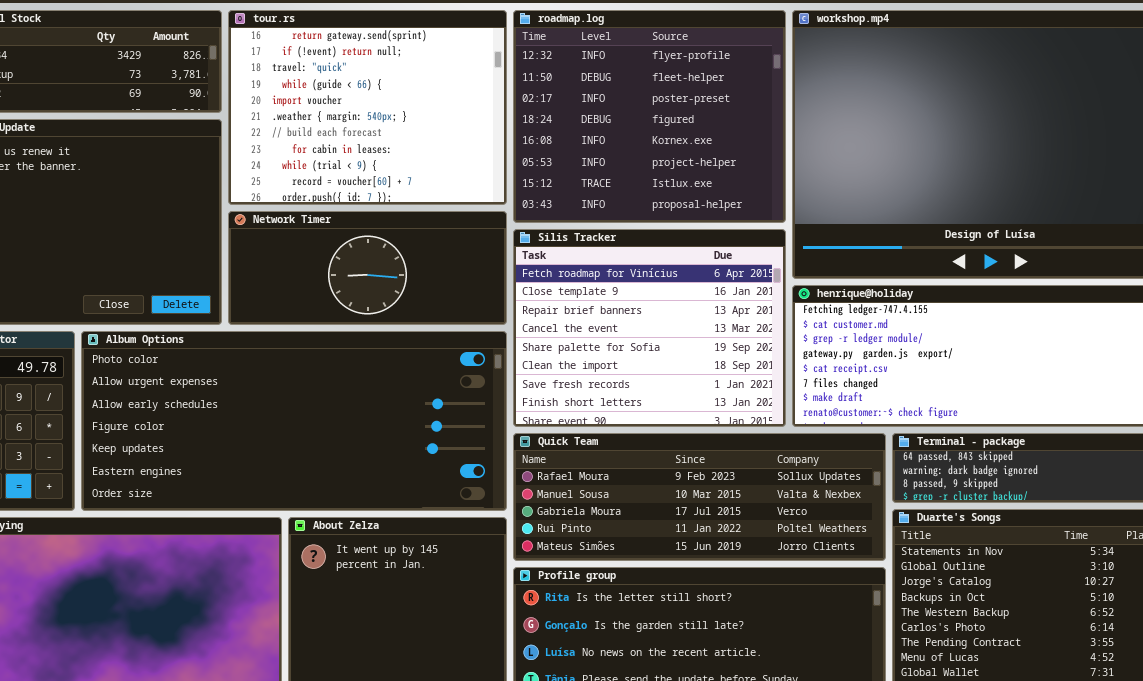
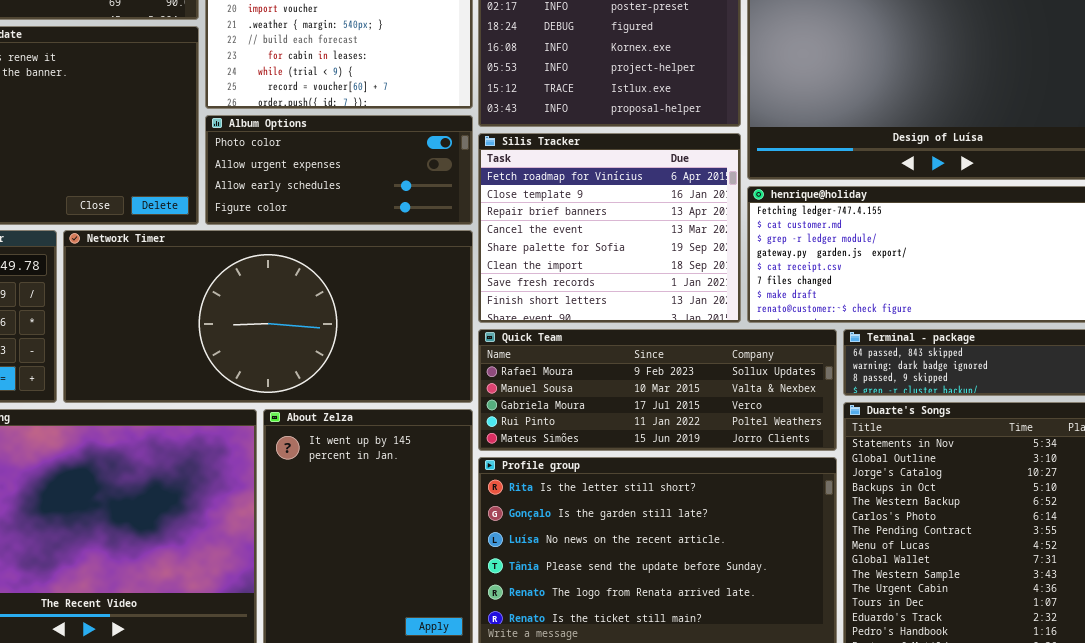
Network Timer: [228,211,507,325] -> [63,230,473,403], moved, resized
Album Options: [81,331,507,511] -> [205,115,473,225], moved, resized

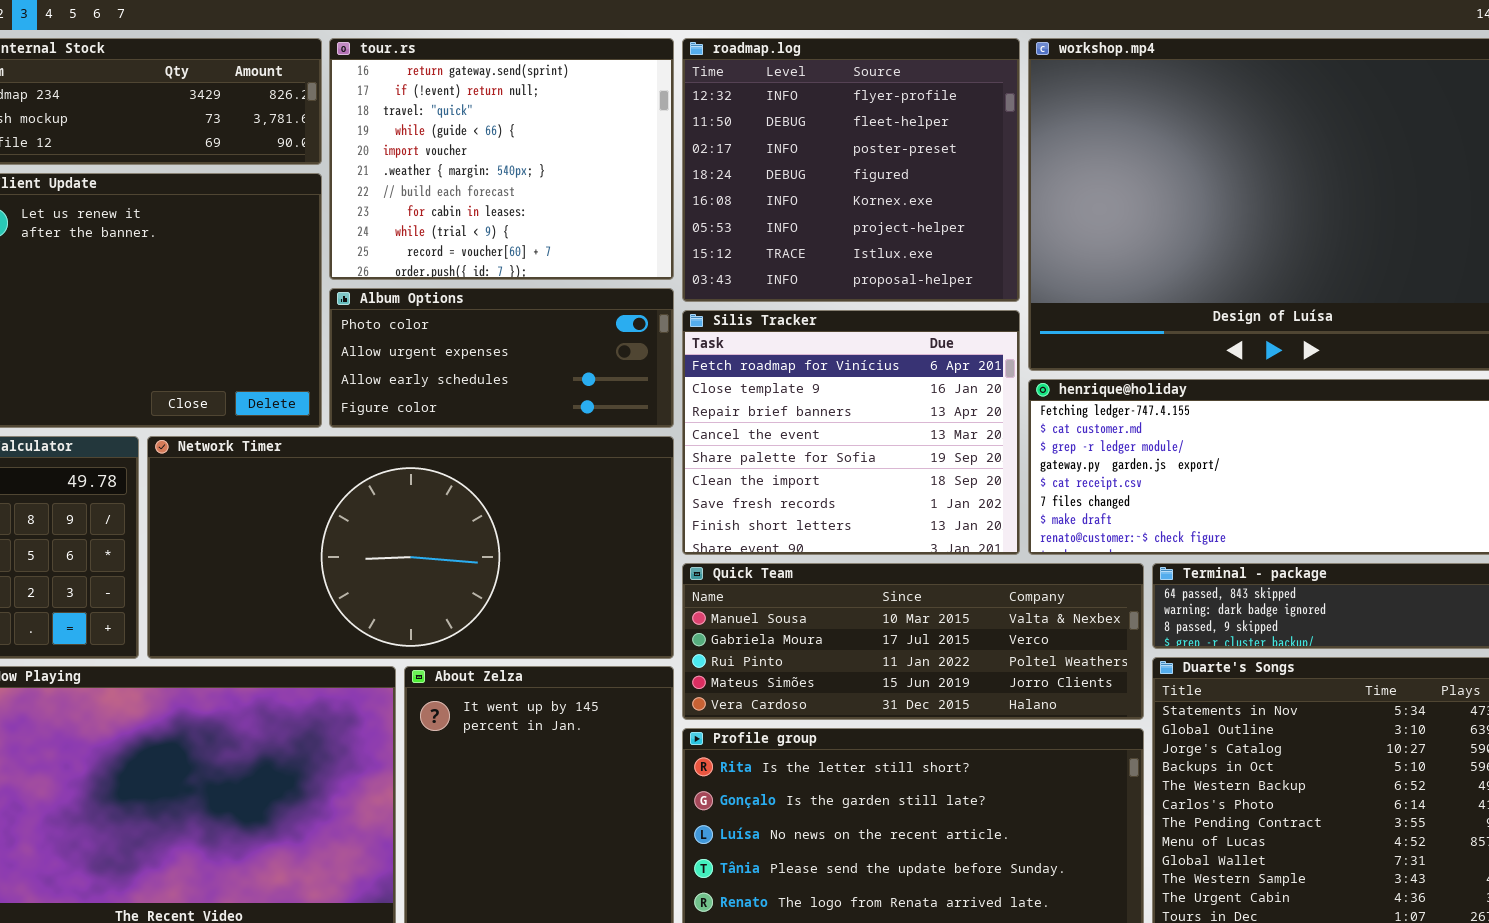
Quick Team: [478,329,837,451] -> [682,563,1144,720], scrolled down 1 row

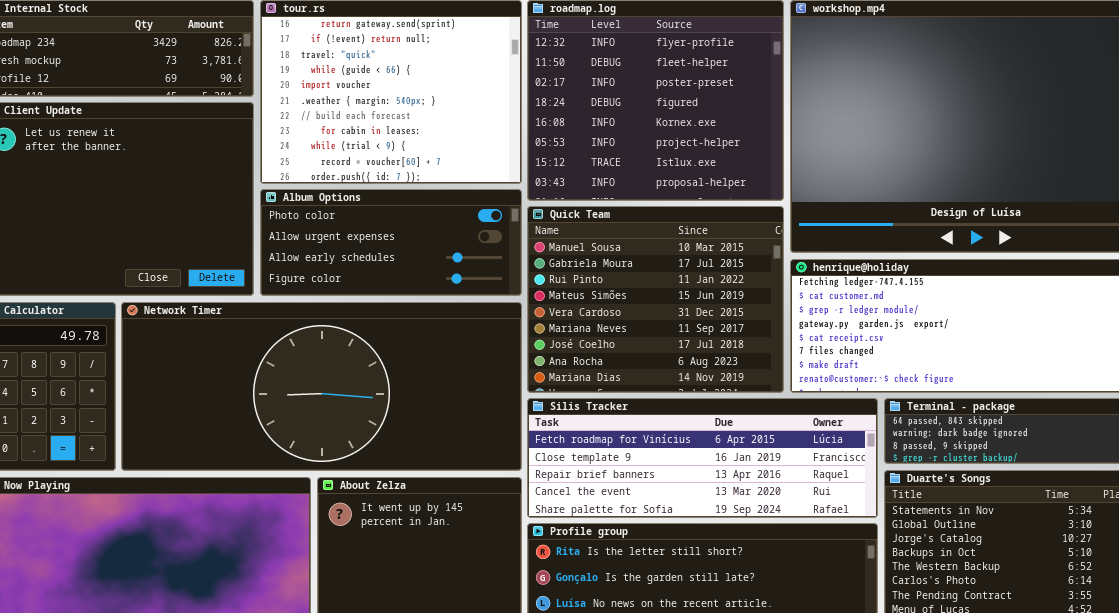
Silis Tracker: [682,310,1020,555] -> [527,398,878,518], moved, resized
Quick Team: [682,563,1144,720] -> [527,206,784,393], moved, resized

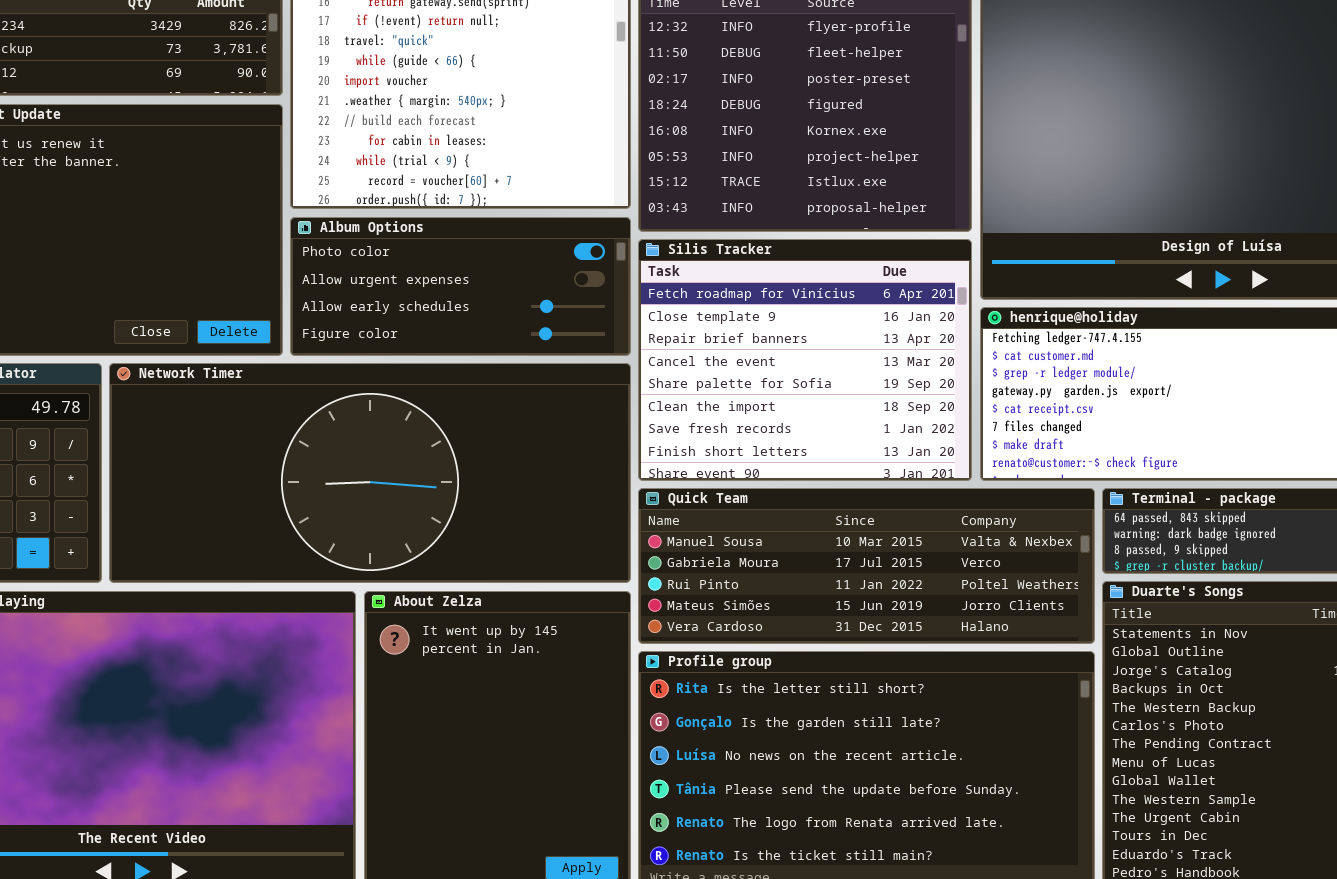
Quick Team: [527,206,784,393] -> [638,488,1095,644], moved, resized
Silis Tracker: [527,398,878,518] -> [638,239,972,481], moved, resized

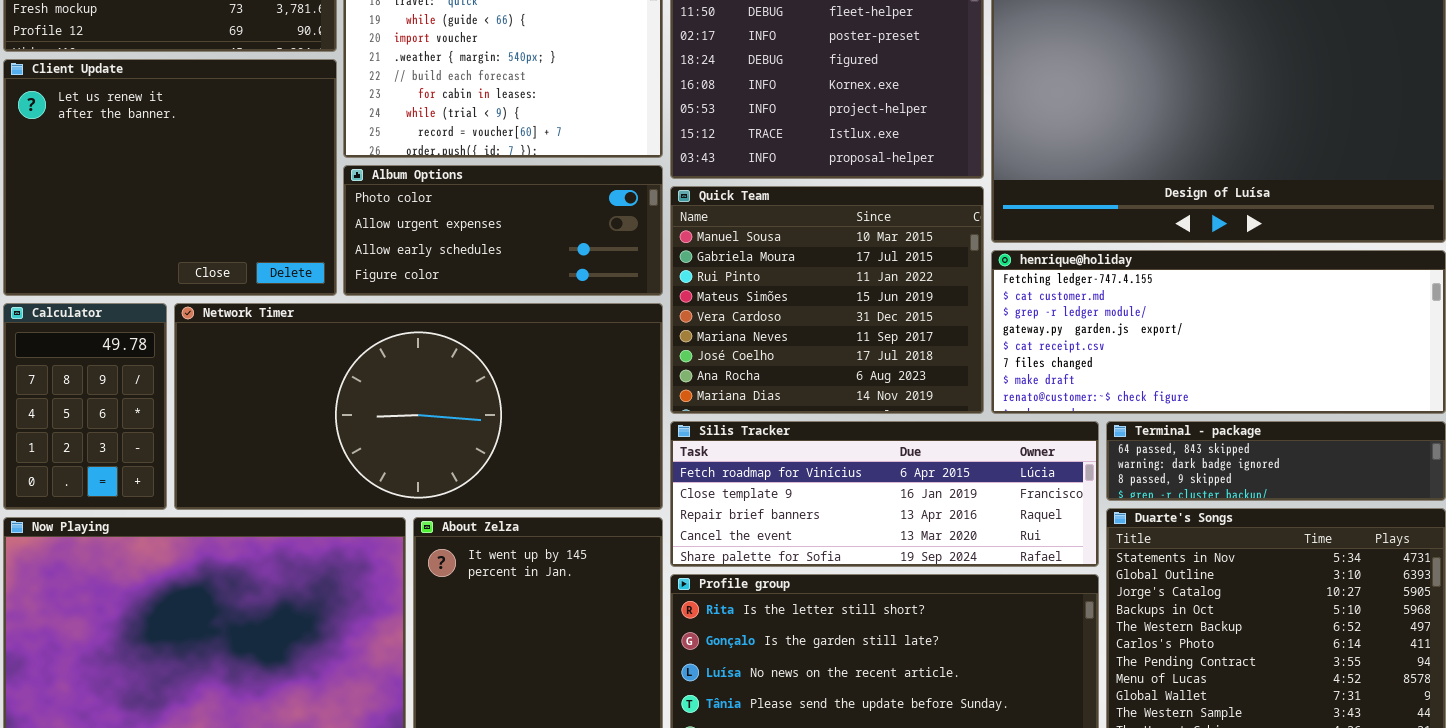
Silis Tracker: [638,239,972,481] -> [670,421,1099,567], moved, resized
Quick Team: [638,488,1095,644] -> [670,186,984,414], moved, resized

